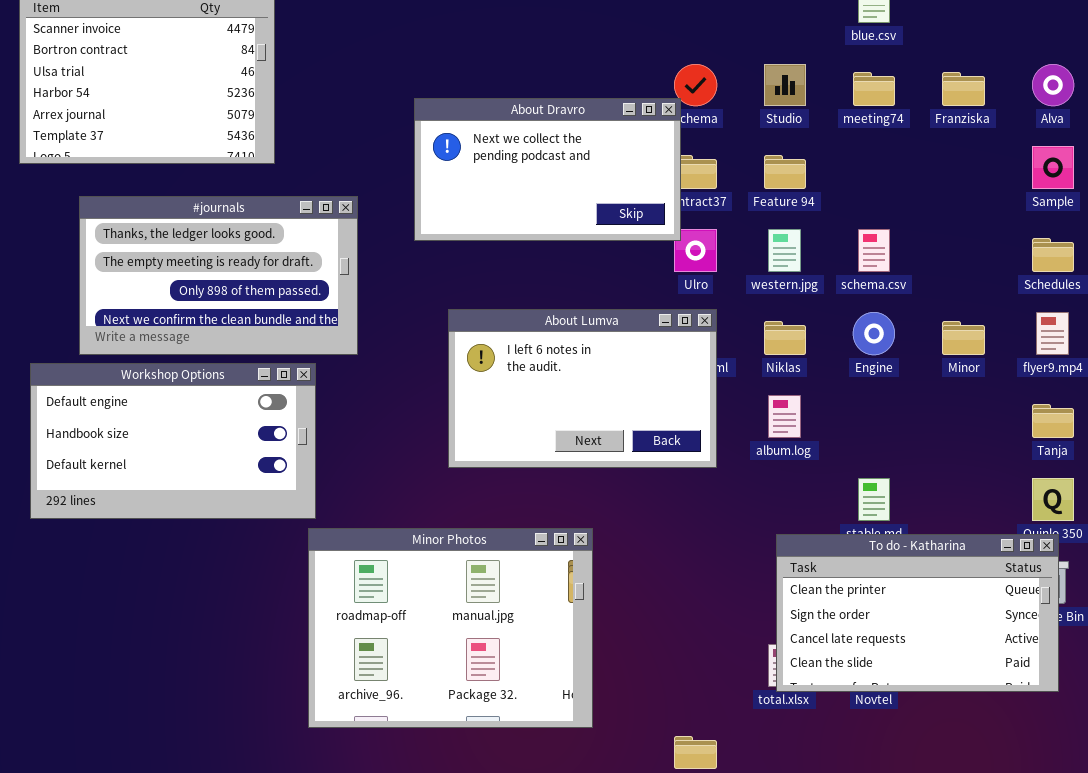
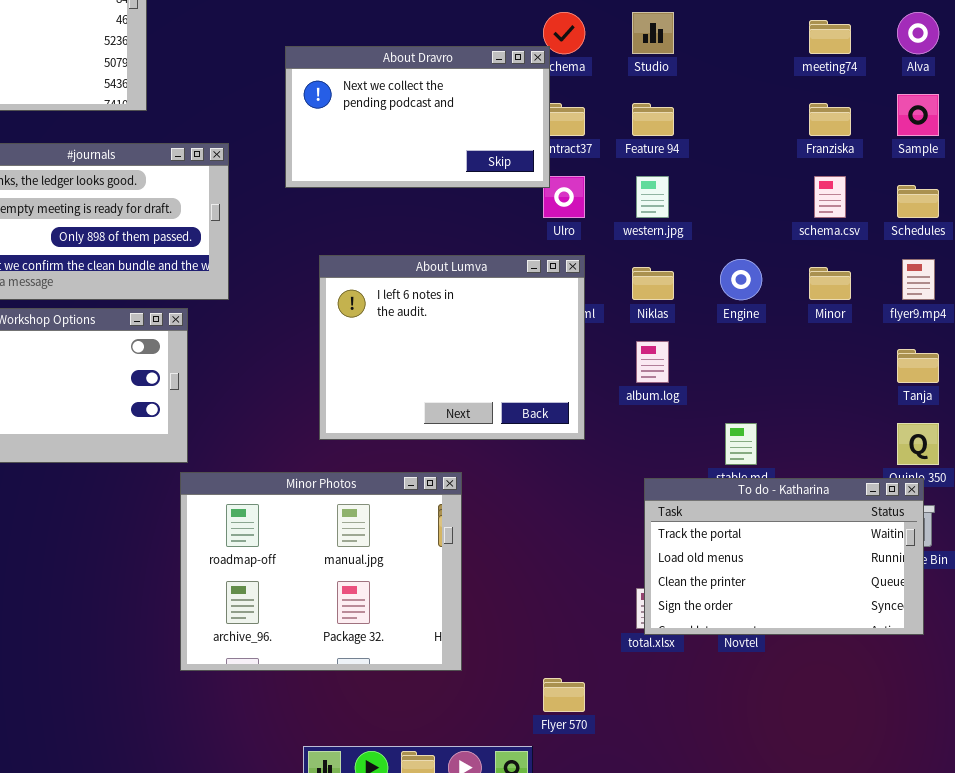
meeting74: [853,72,895,106] -> [809,20,851,54], moved
Franziska: [942,72,985,106] -> [809,103,851,136], moved
schema.csv: [858,229,890,272] -> [814,176,846,218], moved
About Lumva: [448,309,717,468] -> [319,255,585,440], resized
To do - Katharina: [776,534,1059,692] -> [644,478,924,635], scrolled up 2 rows

